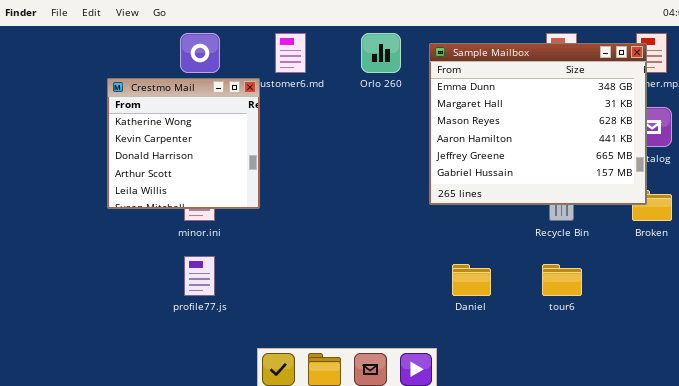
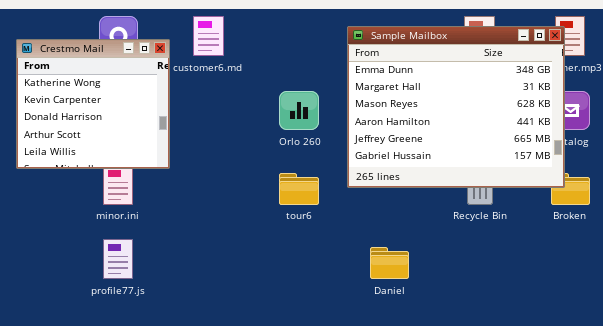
Orlo 260: [361,33,401,73] -> [279,91,319,130], moved
Crestmo Mail: [107,78,260,209] -> [16,39,170,169], moved
tour6: [542,264,582,296] -> [279,173,319,205], moved

